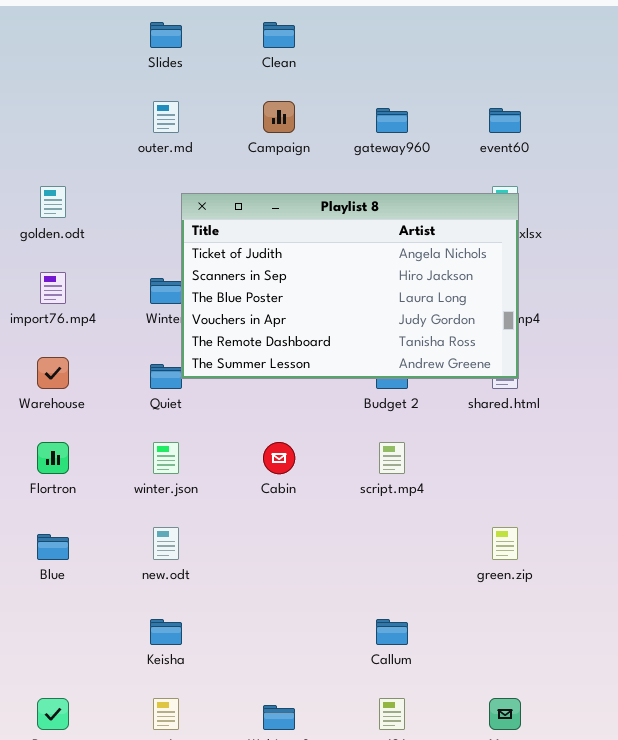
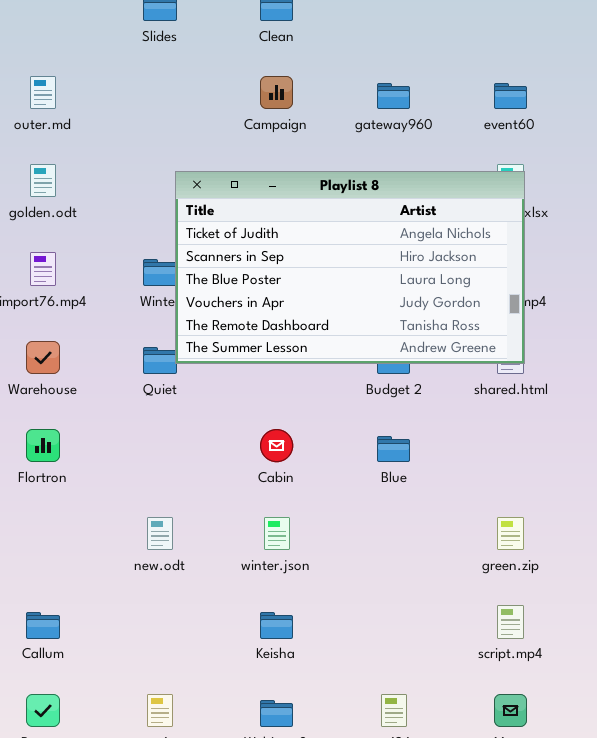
outer.md: [153,101,179,133] -> [30,76,56,109], moved
winter.json: [153,442,179,474] -> [264,517,290,550], moved
script.mp4: [379,442,405,474] -> [497,605,524,639], moved
Blue: [37,534,69,560] -> [377,436,410,462], moved
Keisha: [150,619,182,645] -> [260,612,293,639], moved
Callum: [376,619,408,645] -> [26,612,60,639], moved

